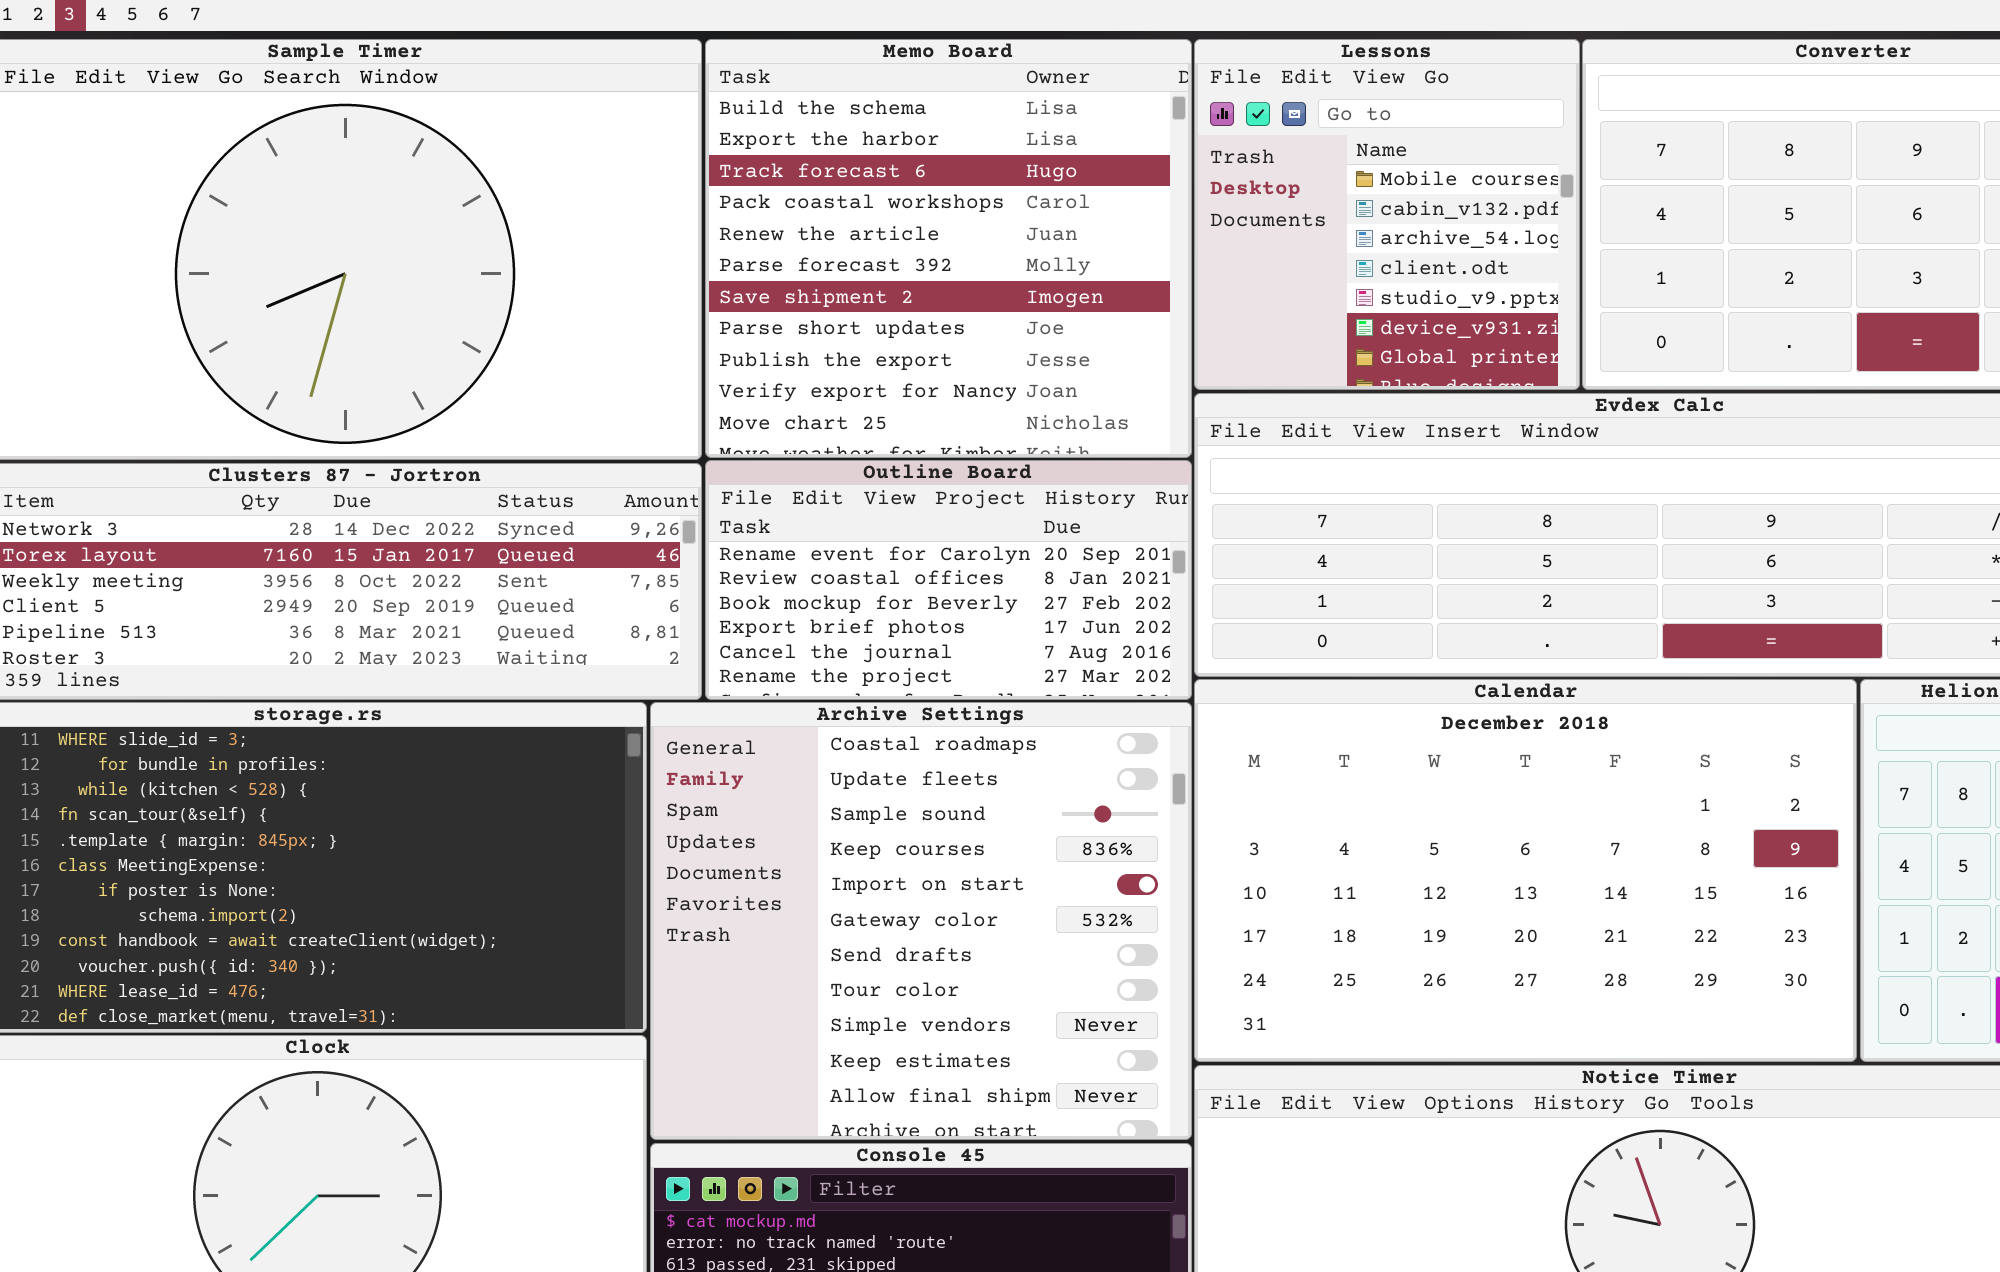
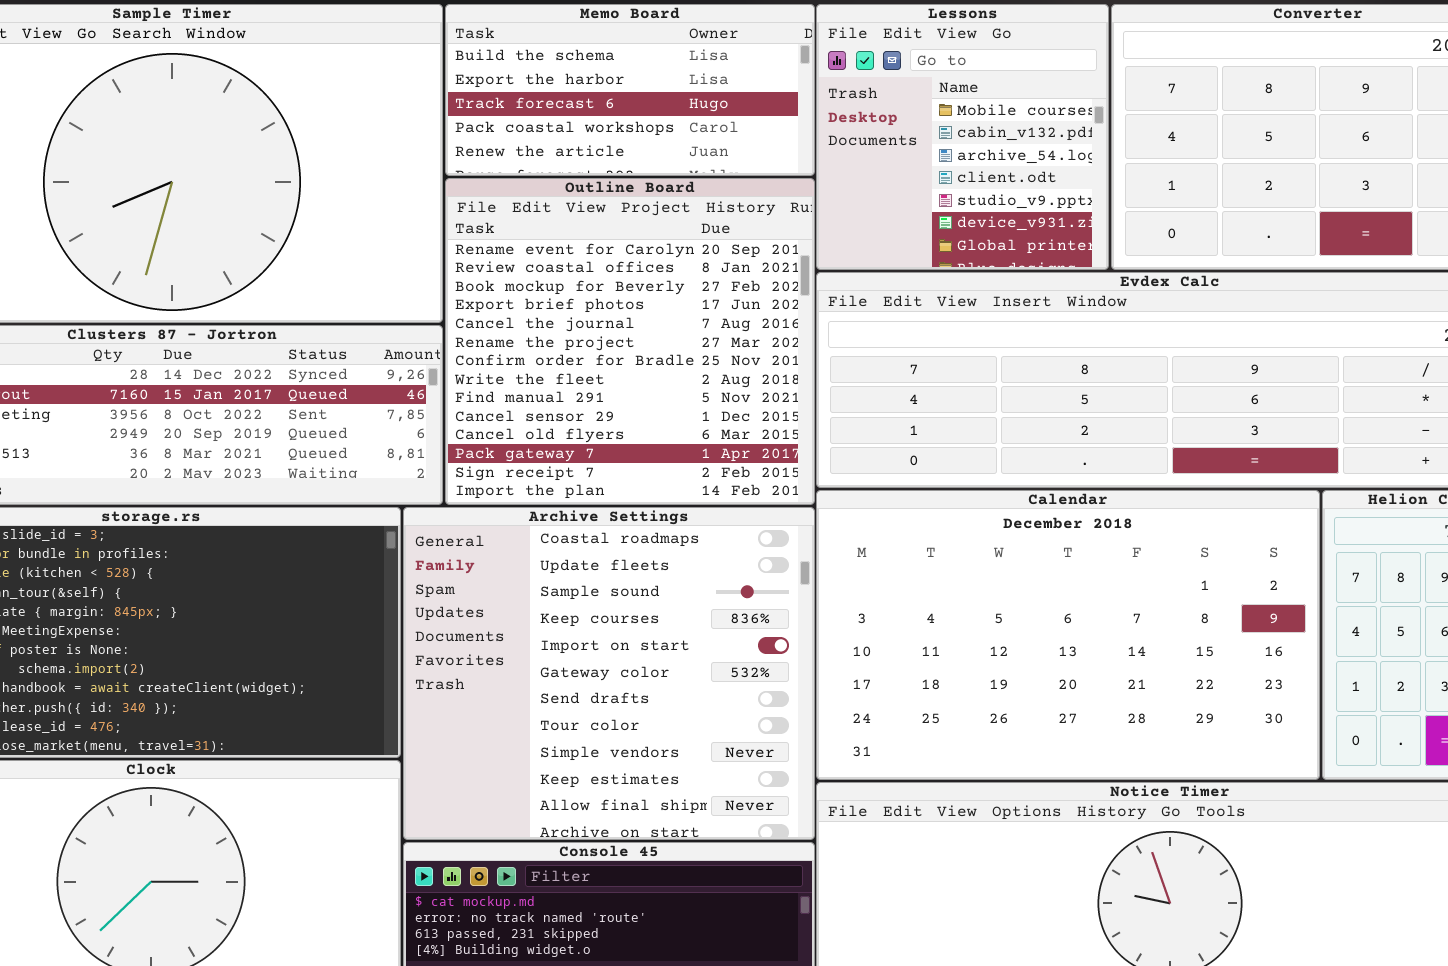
Memo Board: [705,39,1192,458] -> [445,4,815,176], resized
Outline Board: [705,460,1192,700] -> [445,178,815,505], resized

